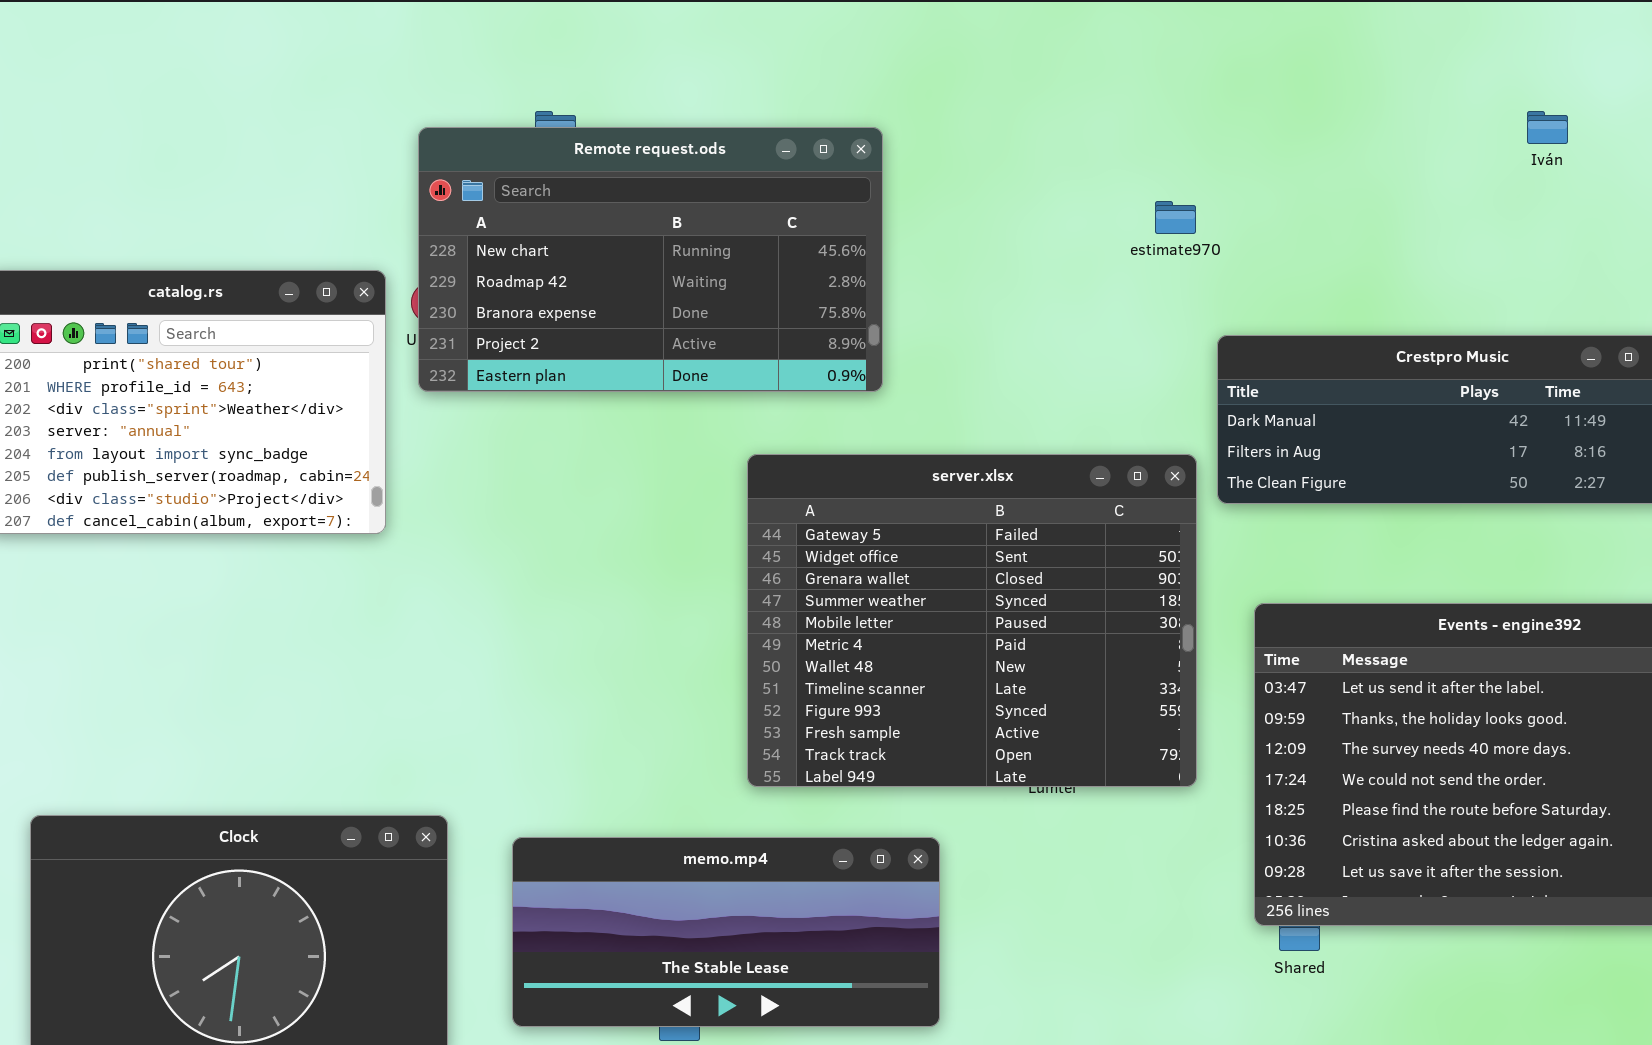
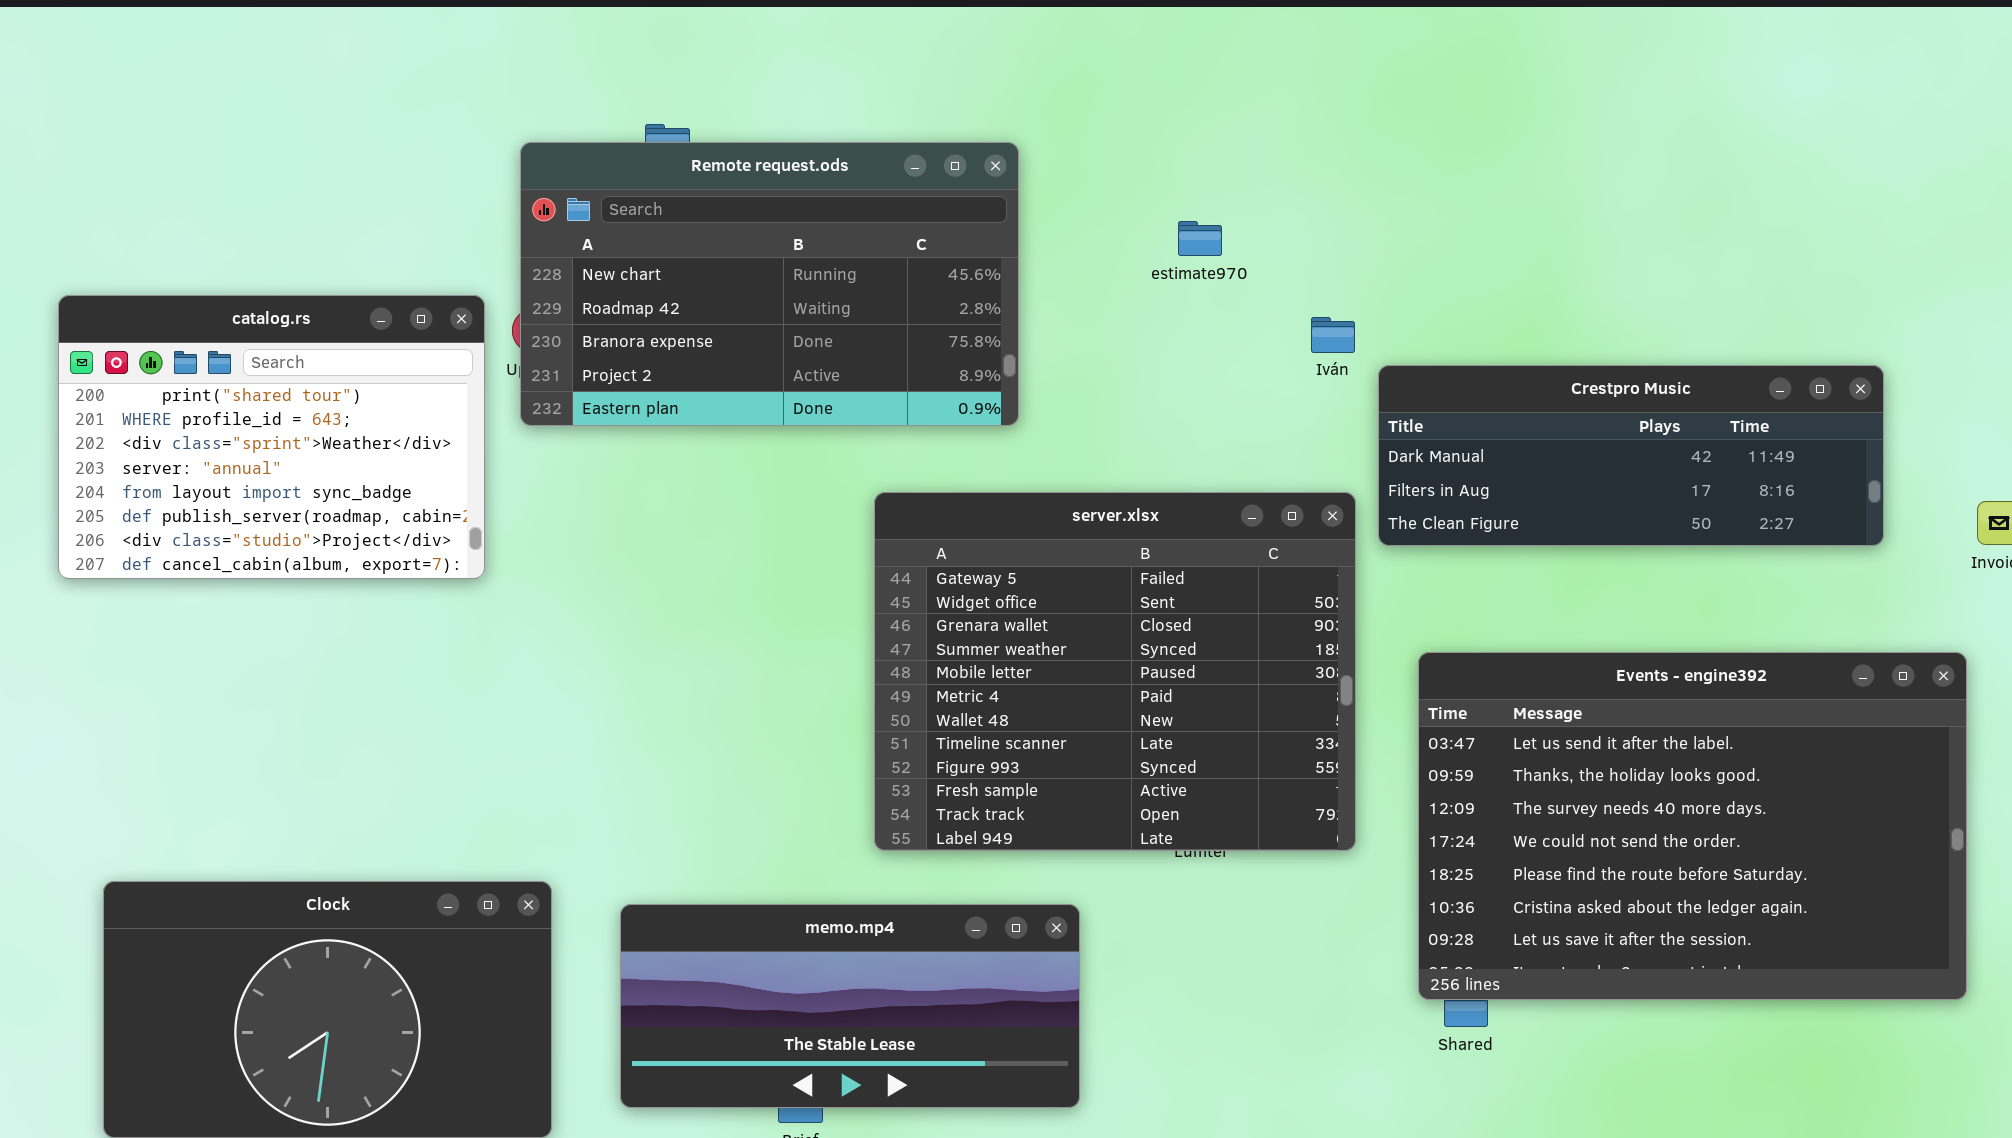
Iván: [1527,111,1568,144] -> [1311,317,1355,353], moved
estimate970: [1155,201,1196,234] -> [1178,221,1222,256], moved

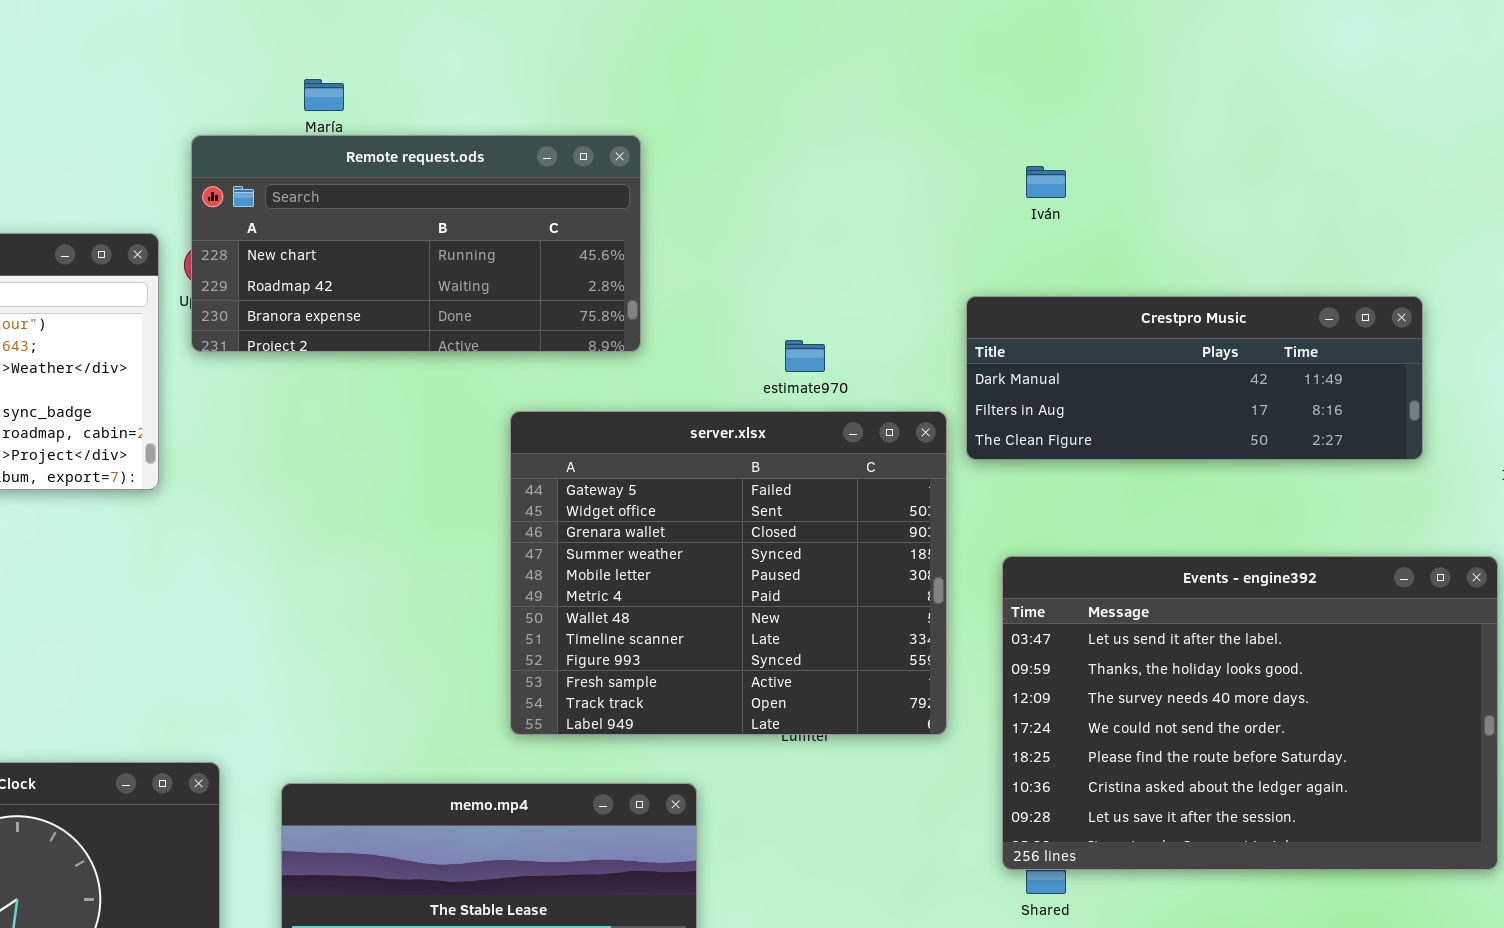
Remote request.ods: [520,142,1019,426] -> [191,135,641,352], resized
estimate970: [1178,221,1222,256] -> [785,340,825,372], moved
Iván: [1311,317,1355,353] -> [1026,166,1066,198], moved

